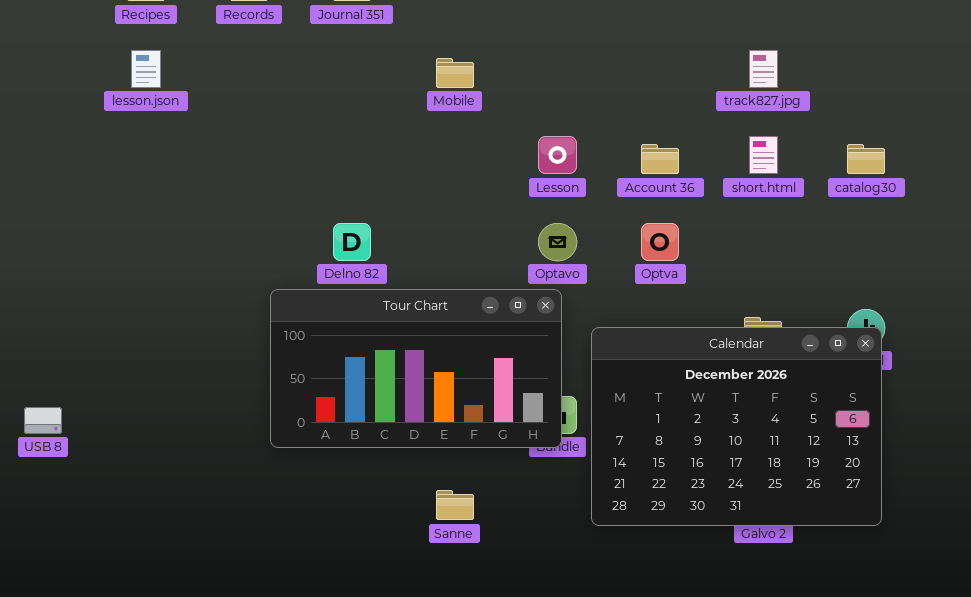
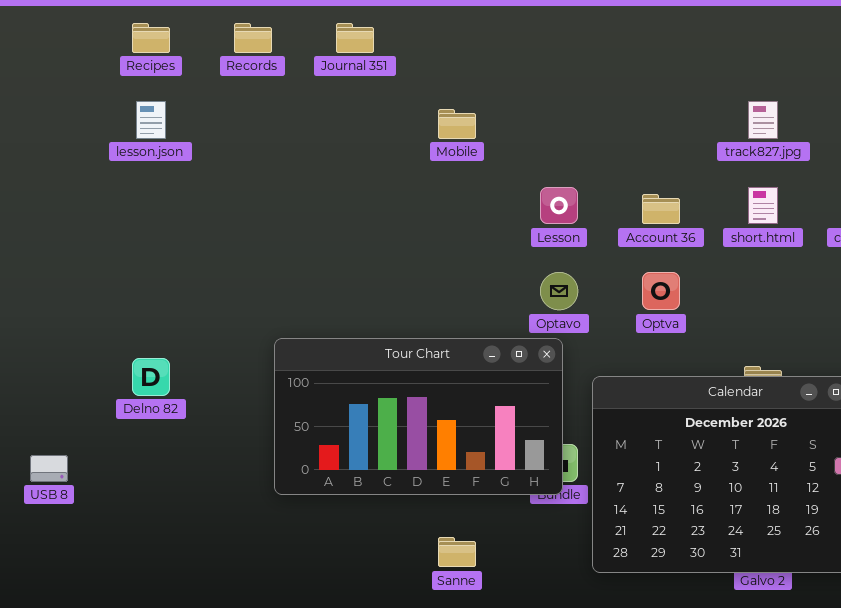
Delno 82: [333,223,371,261] -> [132,358,170,396], moved

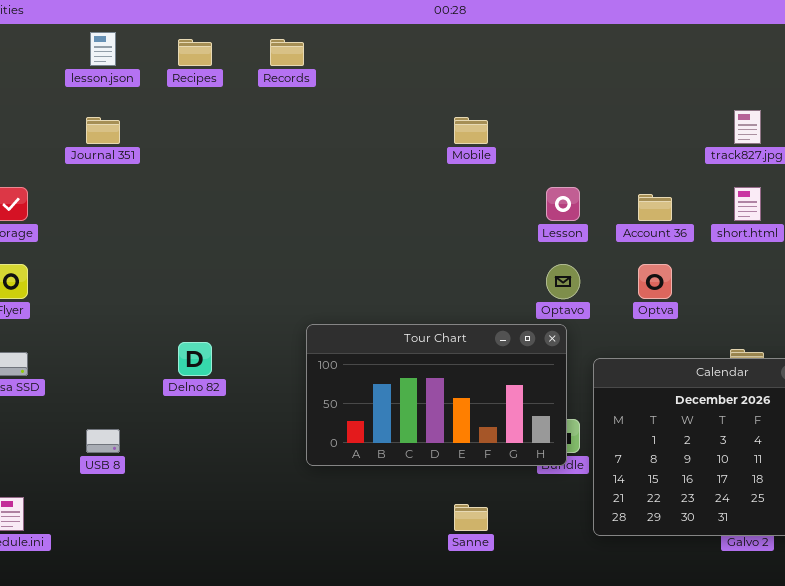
Journal 351: [336,23,374,53] -> [86,117,120,144], moved
lesson.json: [136,101,166,139] -> [90,32,116,66], moved

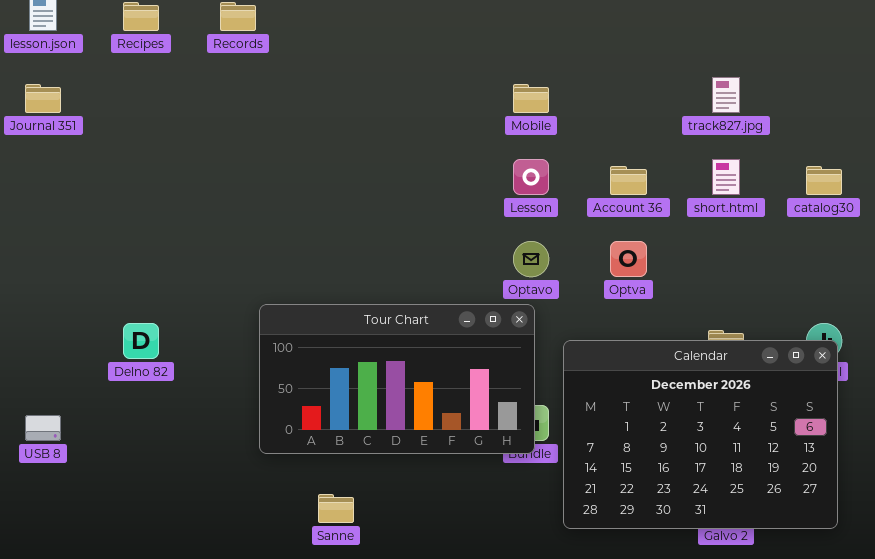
Mobile: [454,117,488,144] -> [513,84,549,113], moved
Sanne: [454,504,488,531] -> [318,494,354,523], moved

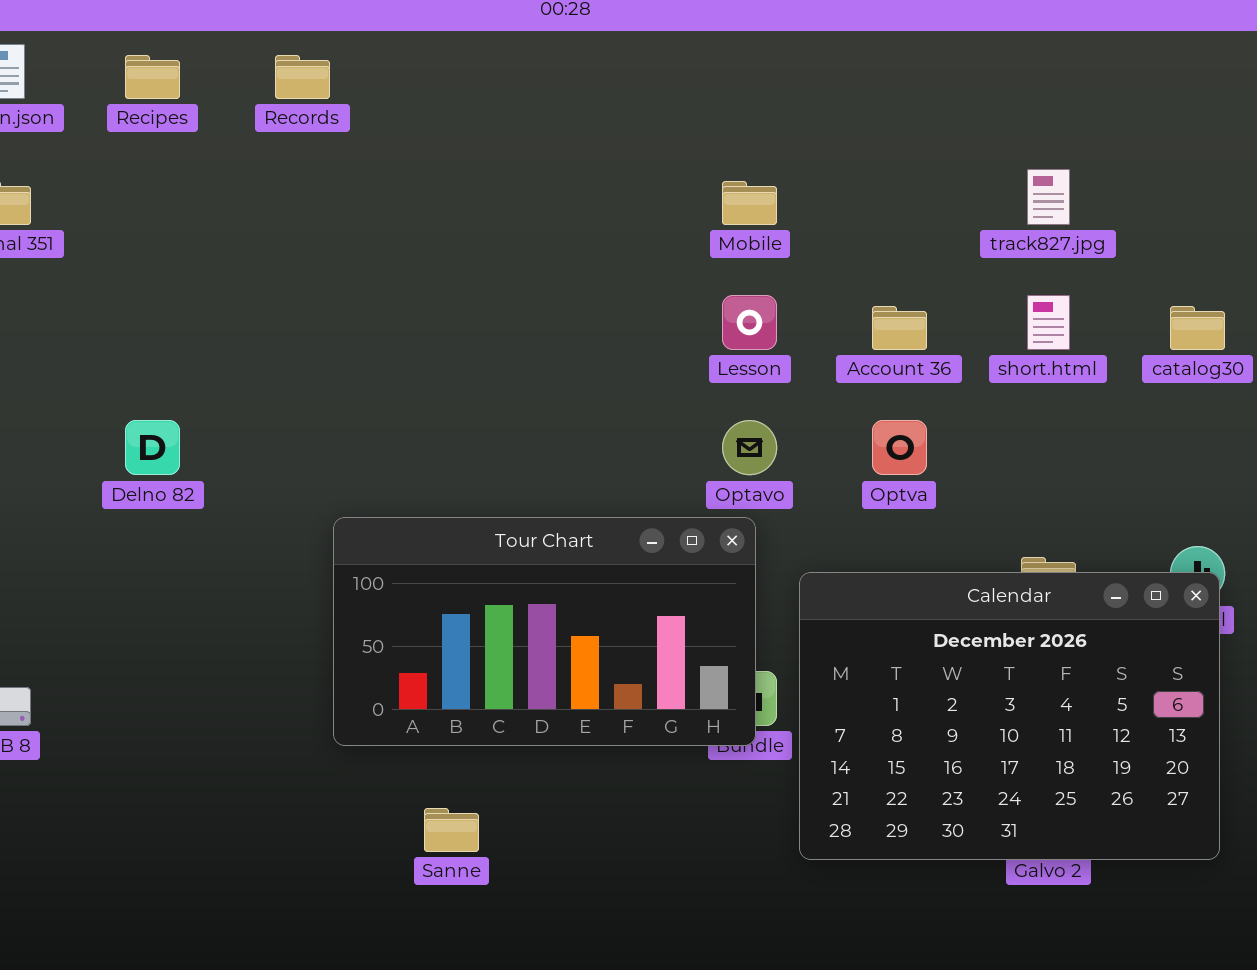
Delno 82: [123,323,159,359] -> [125,420,180,475], moved

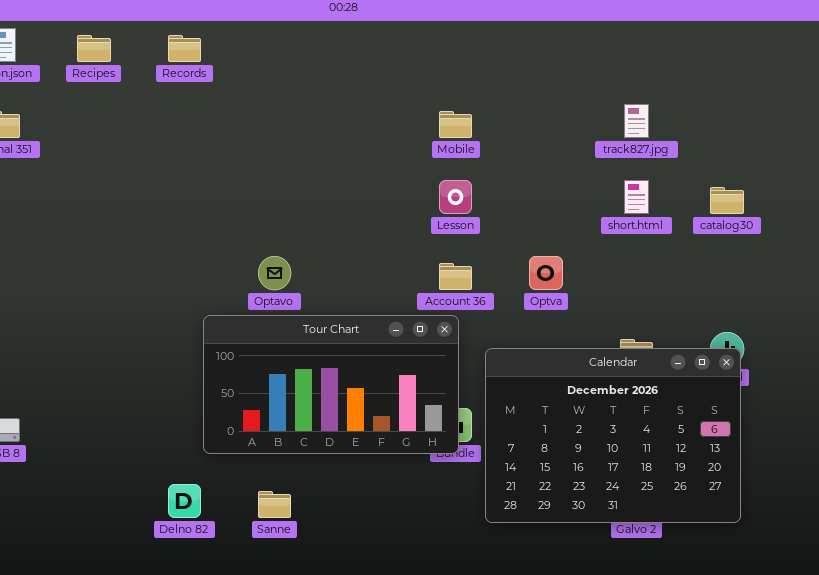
Account 36: [872,306,927,350] -> [439,263,472,290], moved
Delno 82: [125,420,180,475] -> [168,484,201,518], moved
Optavo: [722,420,777,475] -> [258,256,291,290], moved

